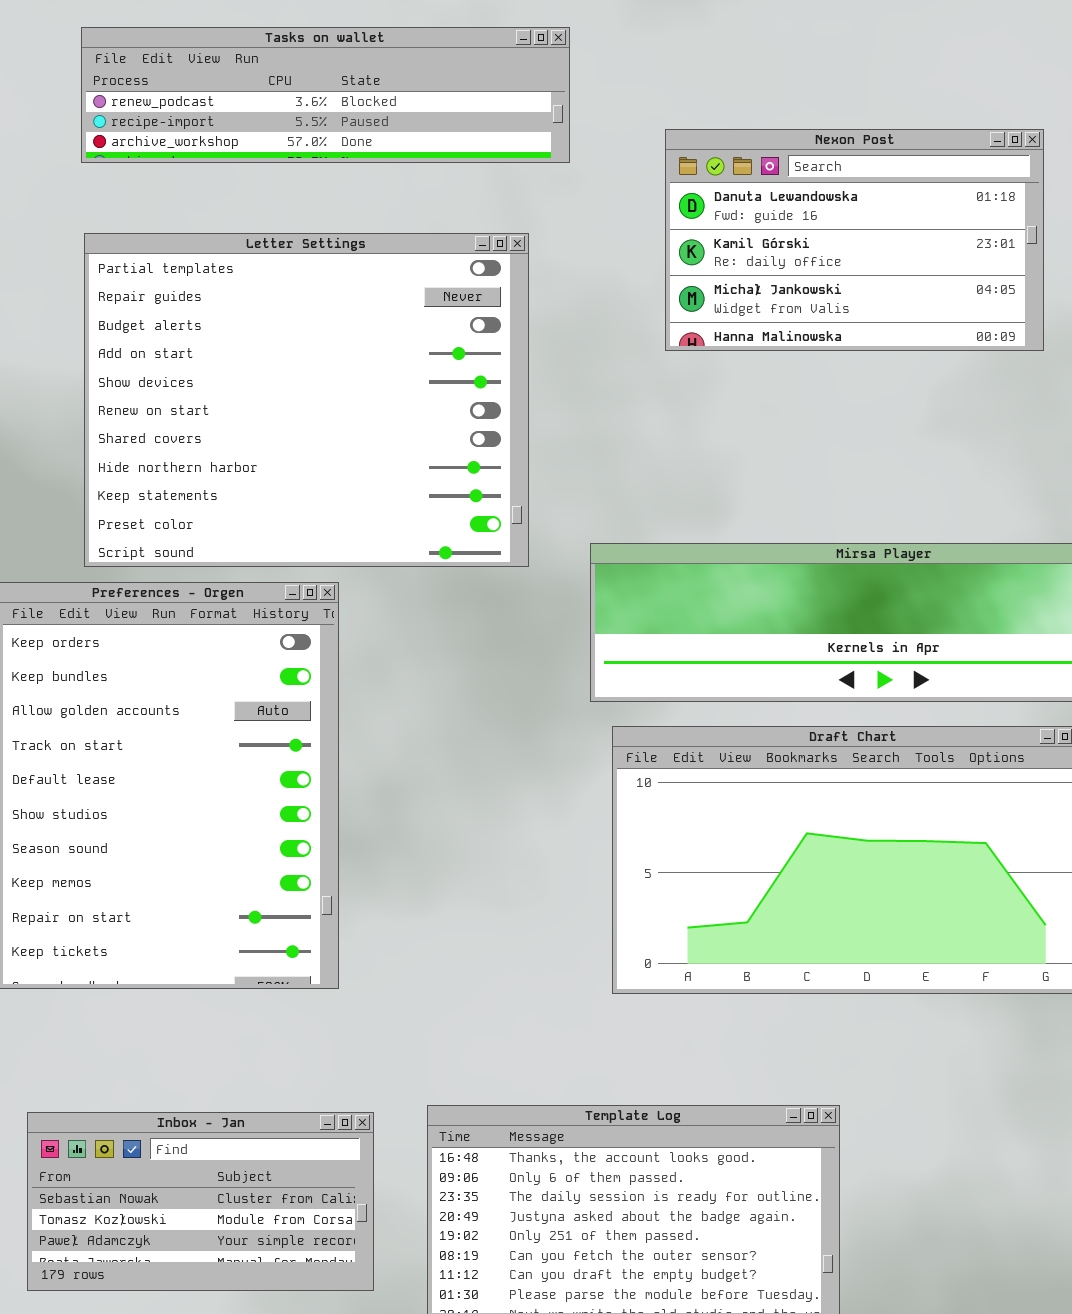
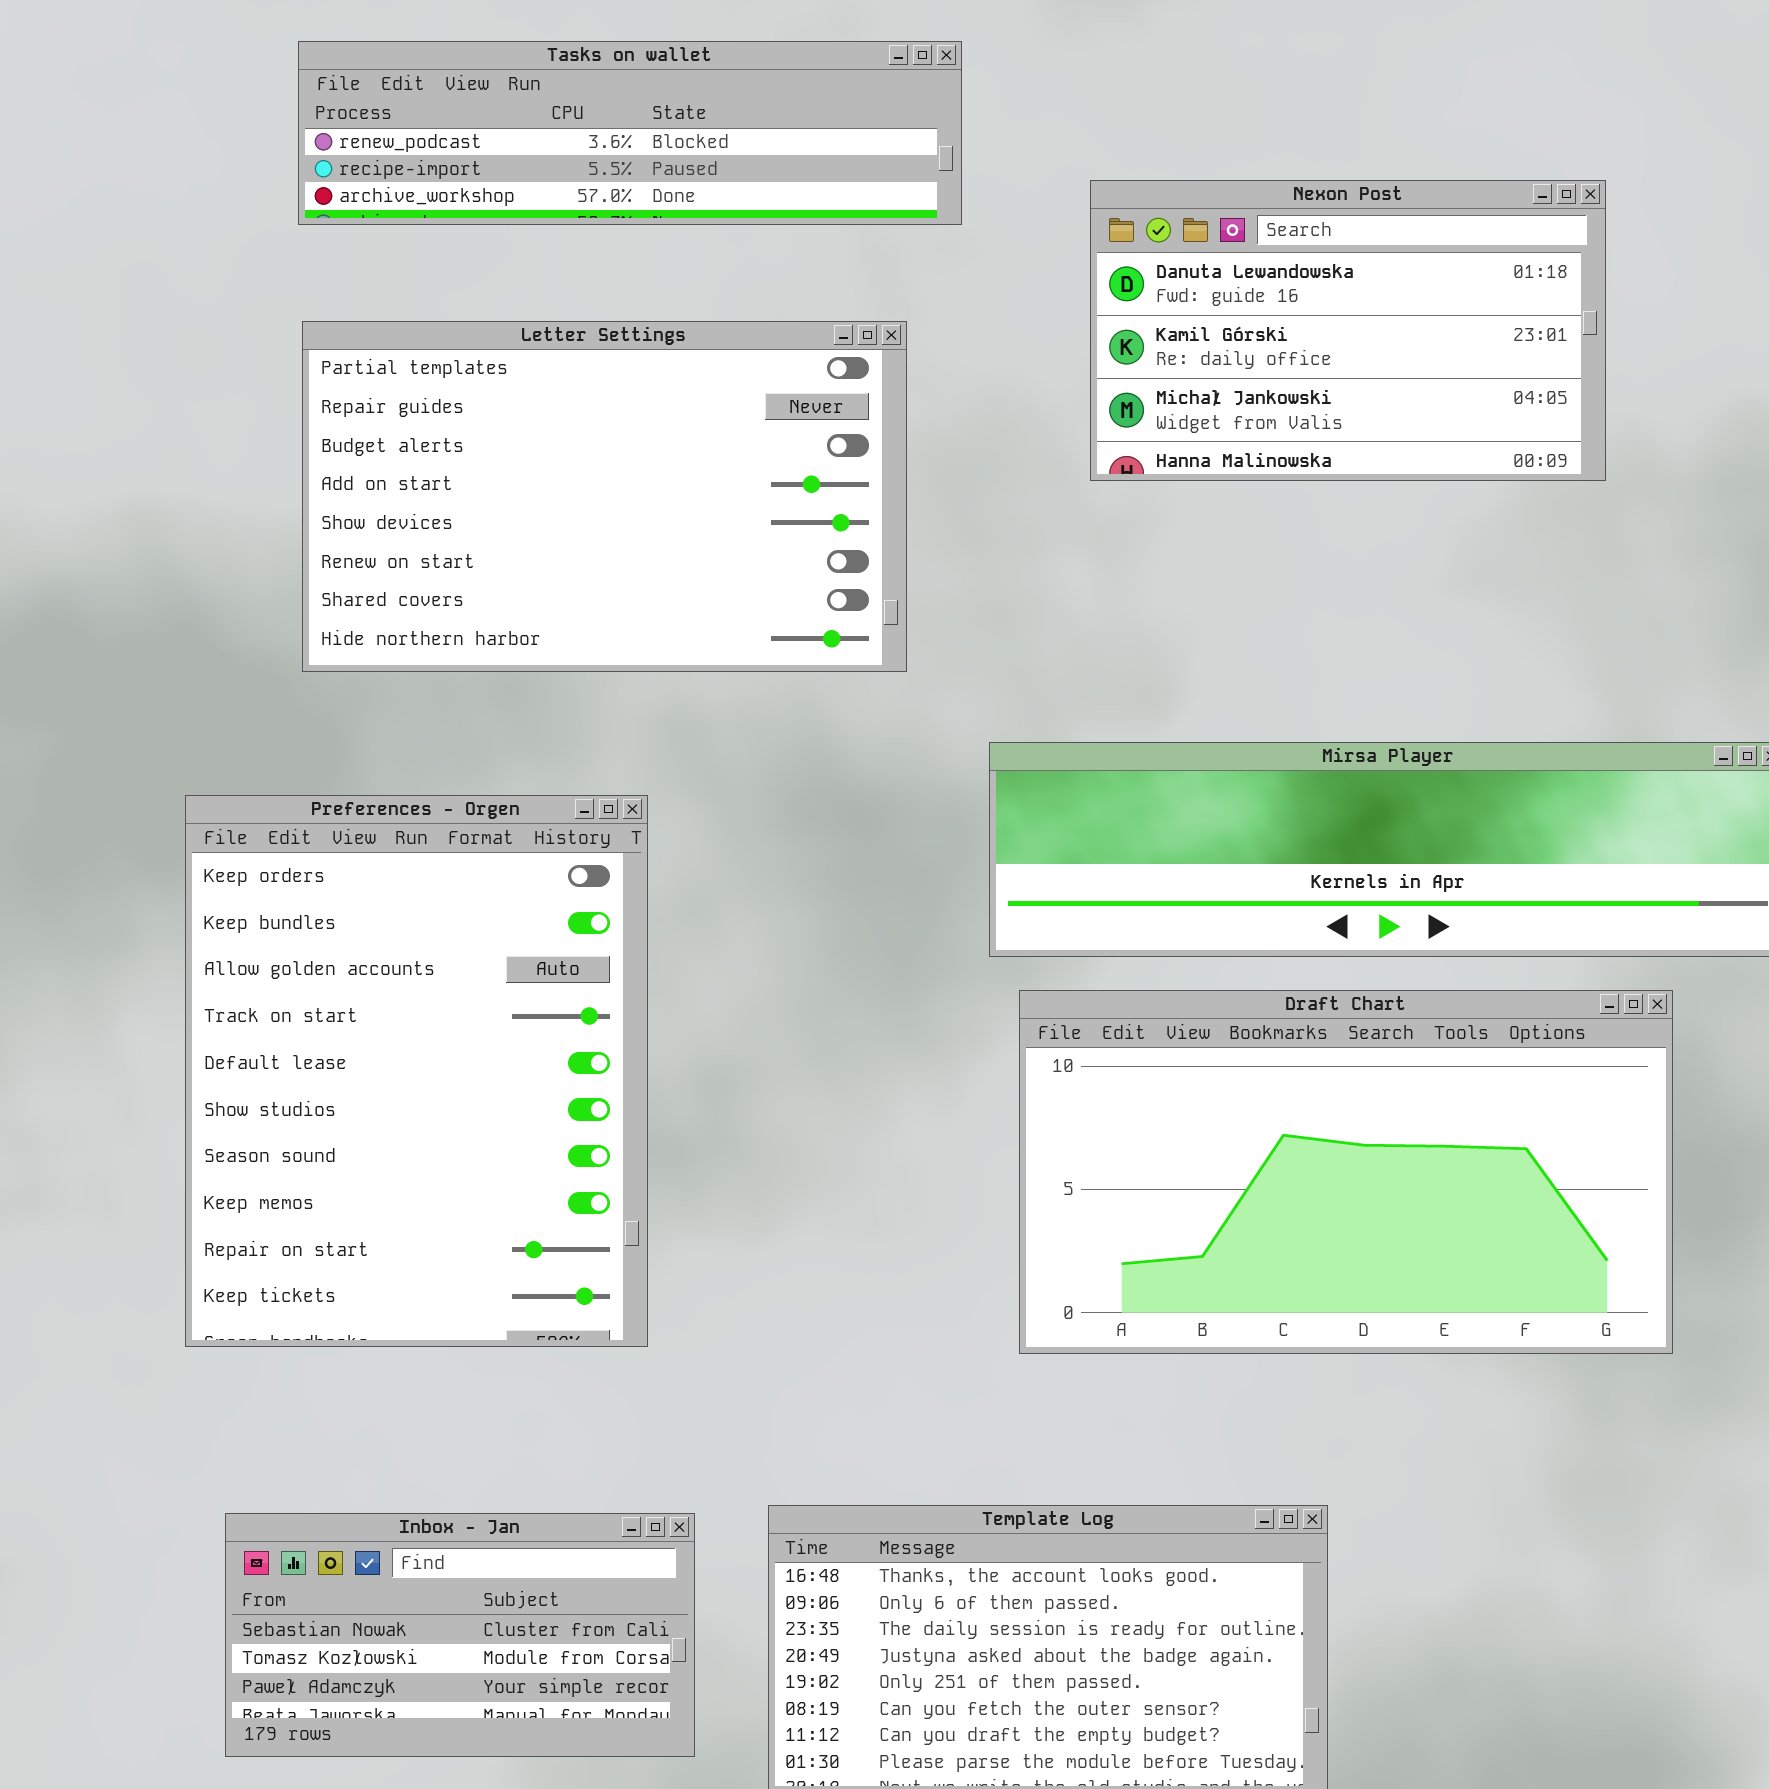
Letter Settings: [84,233,529,567] -> [302,321,907,672], resized

